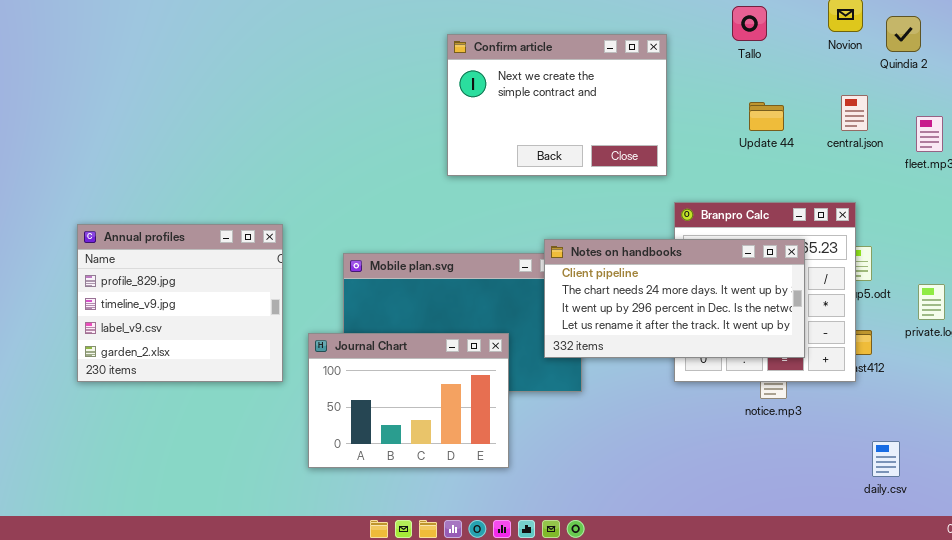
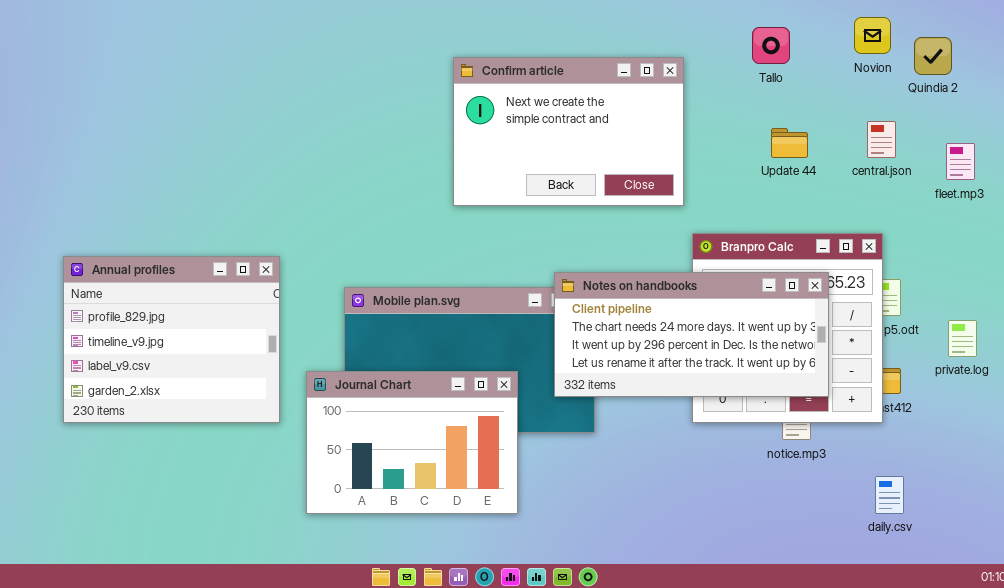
daily.csv: [872,441,900,477] -> [875,476,904,514], moved

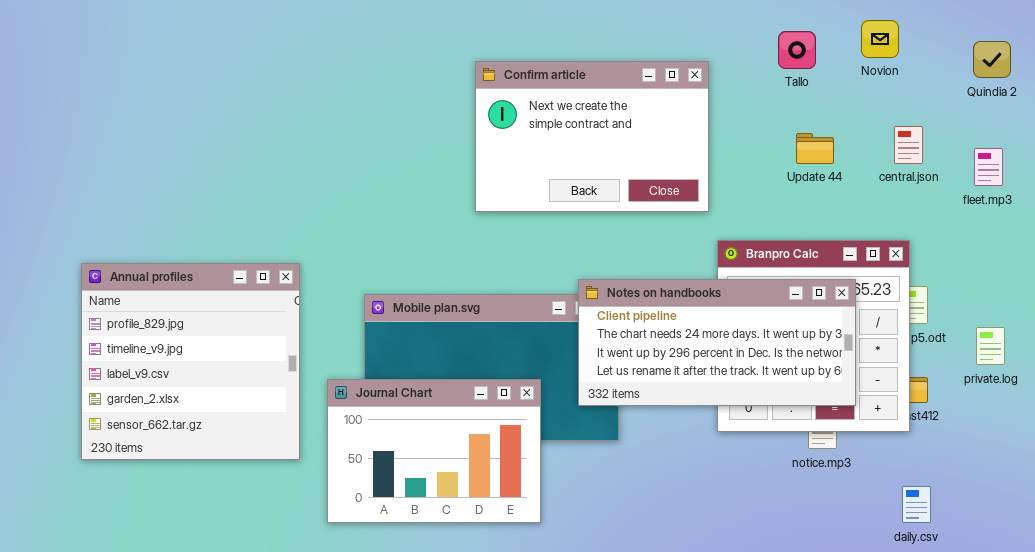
Novion: [854,17,891,54] -> [861,20,899,58], moved
Quindia 2: [914,37,952,75] -> [973,41,1011,78], moved
Annual profiles: [63,256,280,423] -> [81,263,300,460], resized

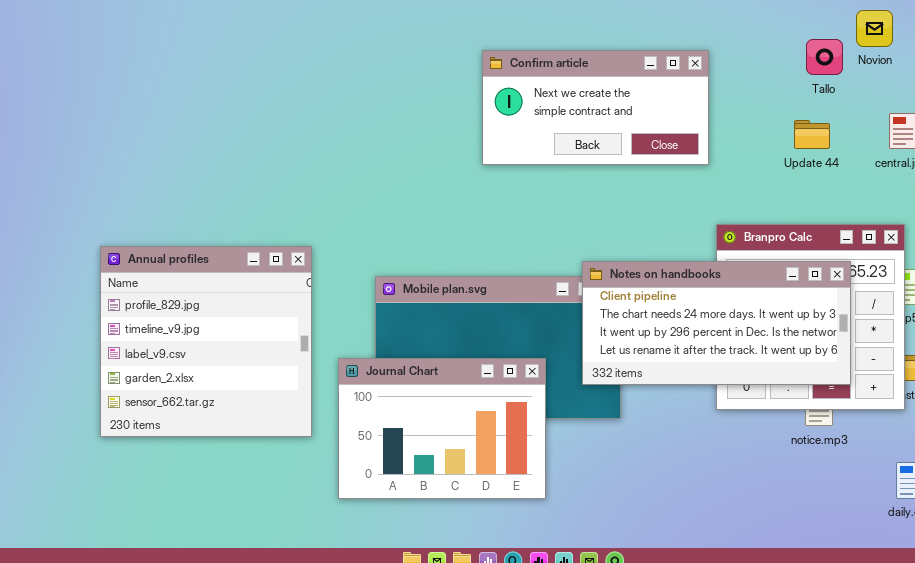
Tallo: [778,31,816,69] -> [806,39,843,75], moved
Confirm article: [475,61,709,212] -> [482,50,709,165], resized

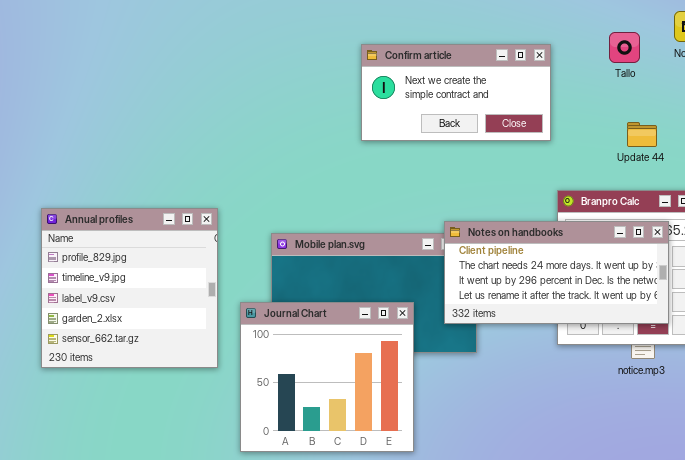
Tallo: [806,39,843,75] -> [609,32,640,63], moved
Update 44: [794,120,830,149] -> [627,122,657,147], moved
Journal Chart: [338,358,546,499] -> [240,302,414,452], resized

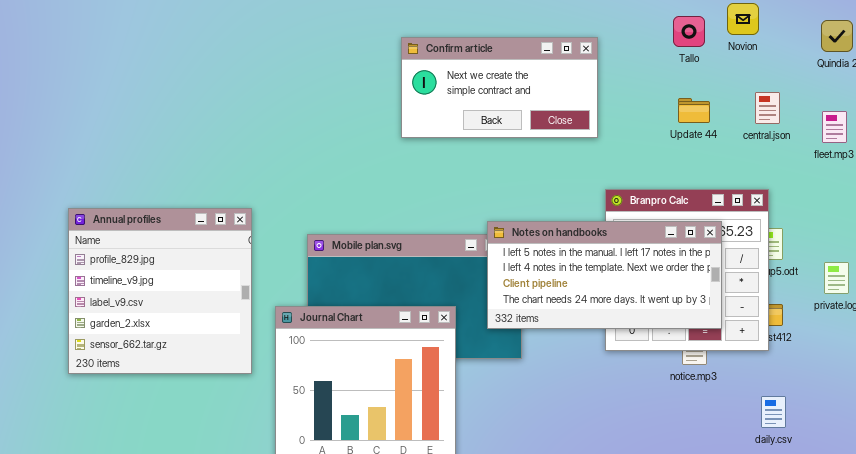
Tallo: [609,32,640,63] -> [673,16,705,47], moved
Update 44: [627,122,657,147] -> [678,98,710,123], moved
Notes on handbooks: [444,221,669,324] -> [487,221,722,329], scrolled up 2 rows

